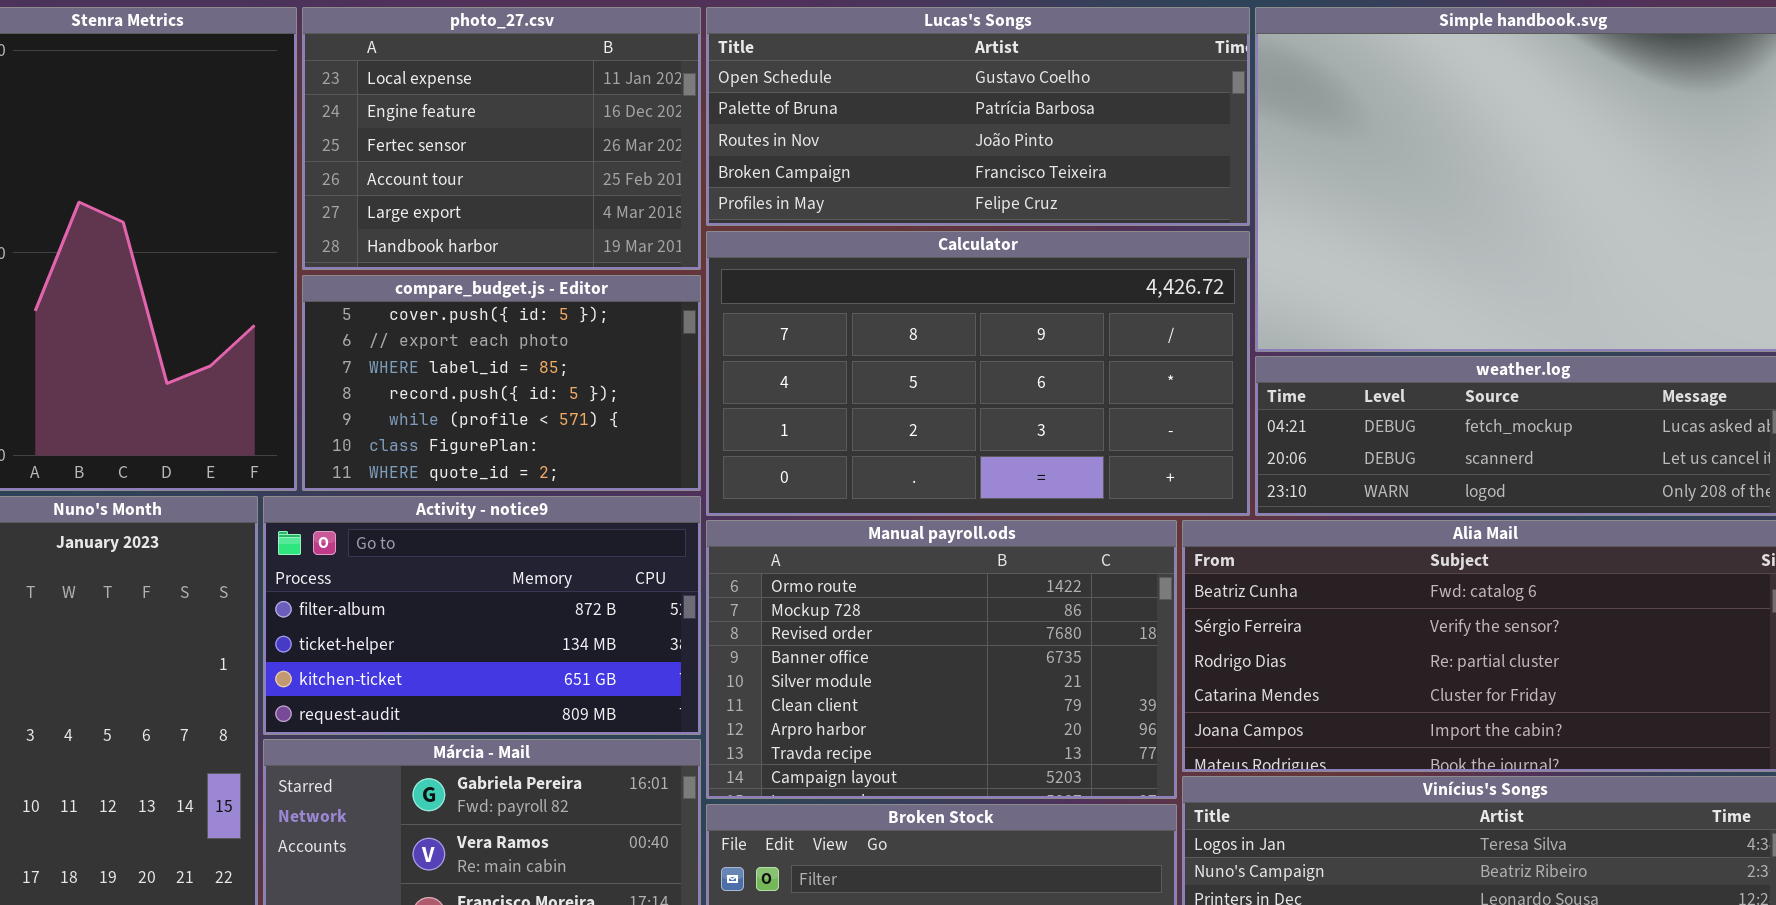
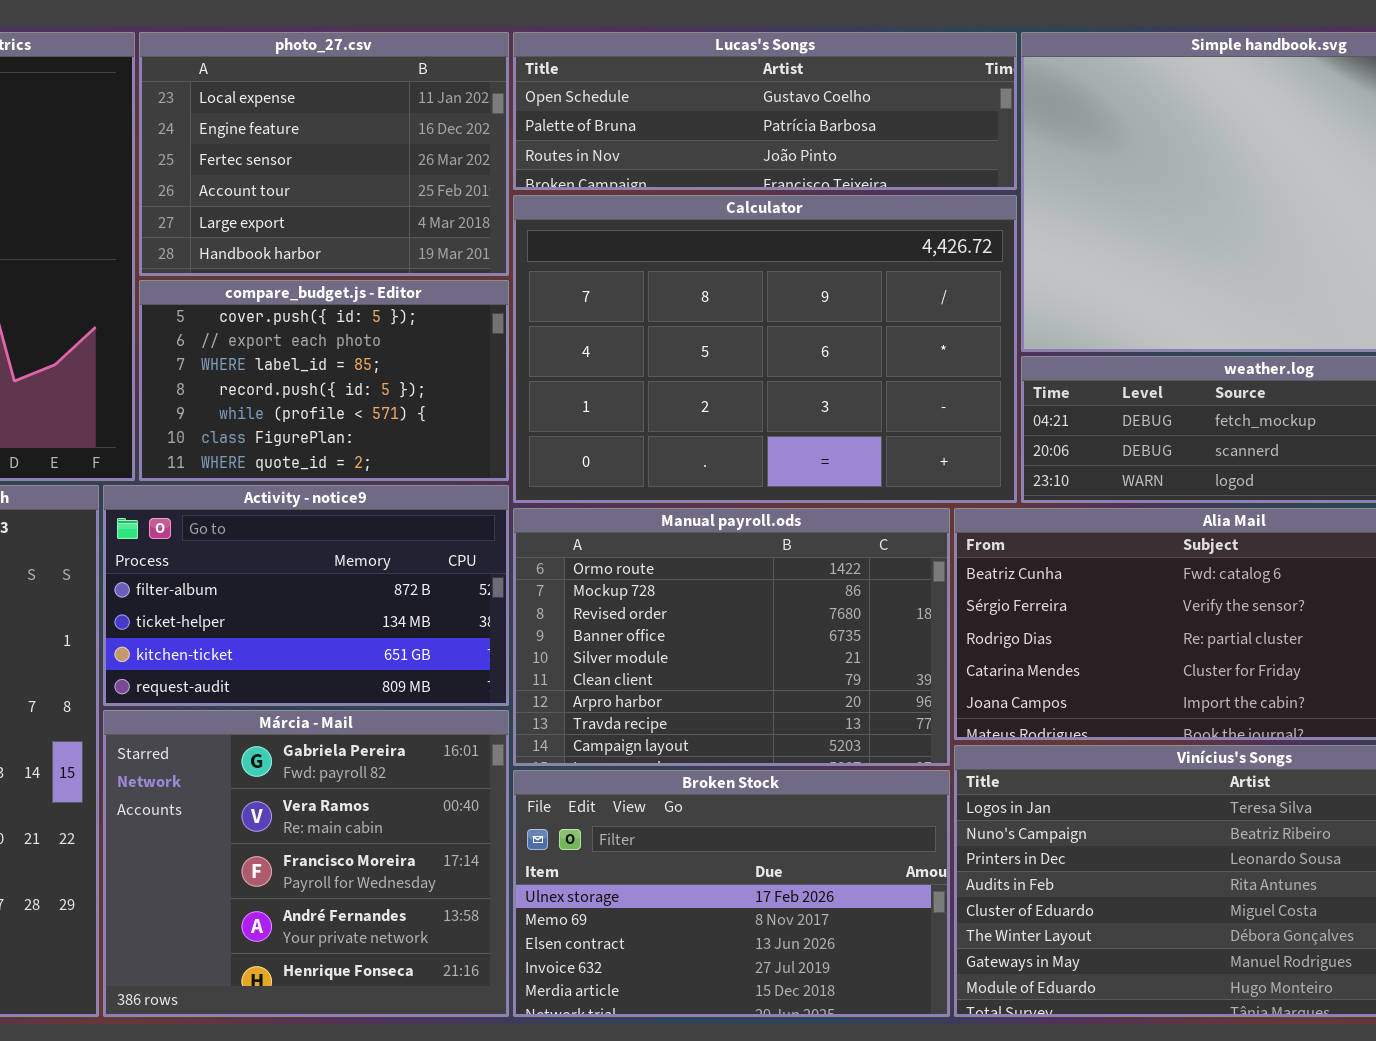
Lucas's Songs: [706,7,1250,226] -> [513,32,1017,190], resized
Calculator: [706,231,1250,516] -> [513,195,1017,503], resized

